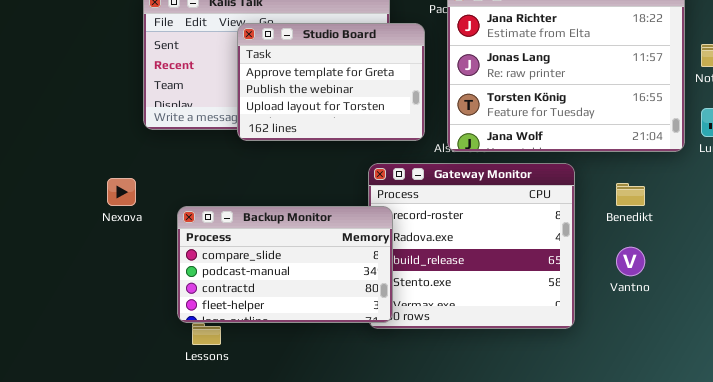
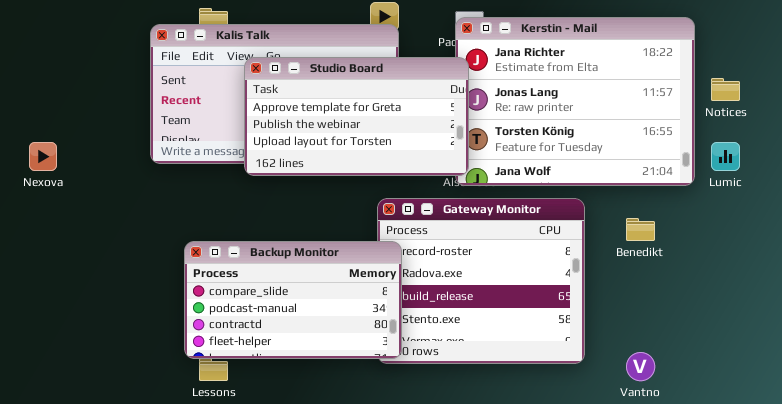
Studio Board: [237,23,425,141] -> [244,57,469,176], resized
Nexova: [107,178,136,206] -> [29,142,57,171], moved
Vantno: [616,247,645,276] -> [626,352,655,381], moved

